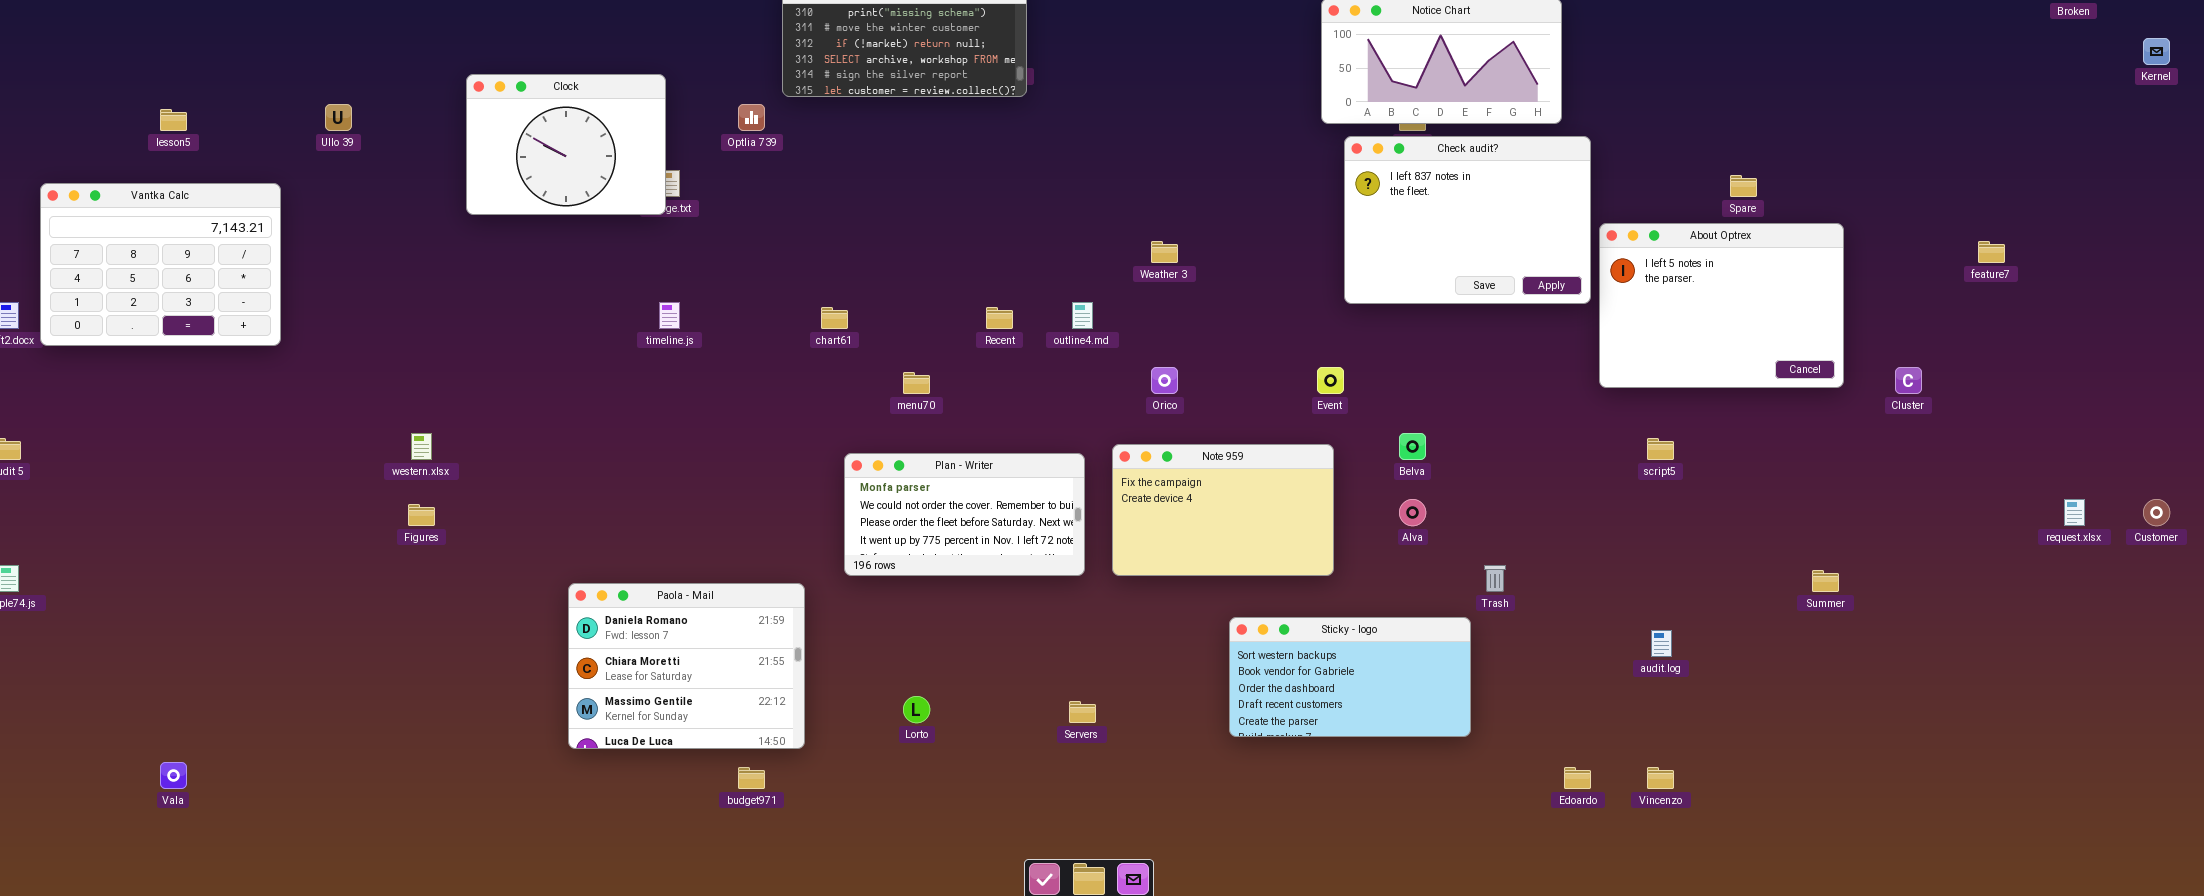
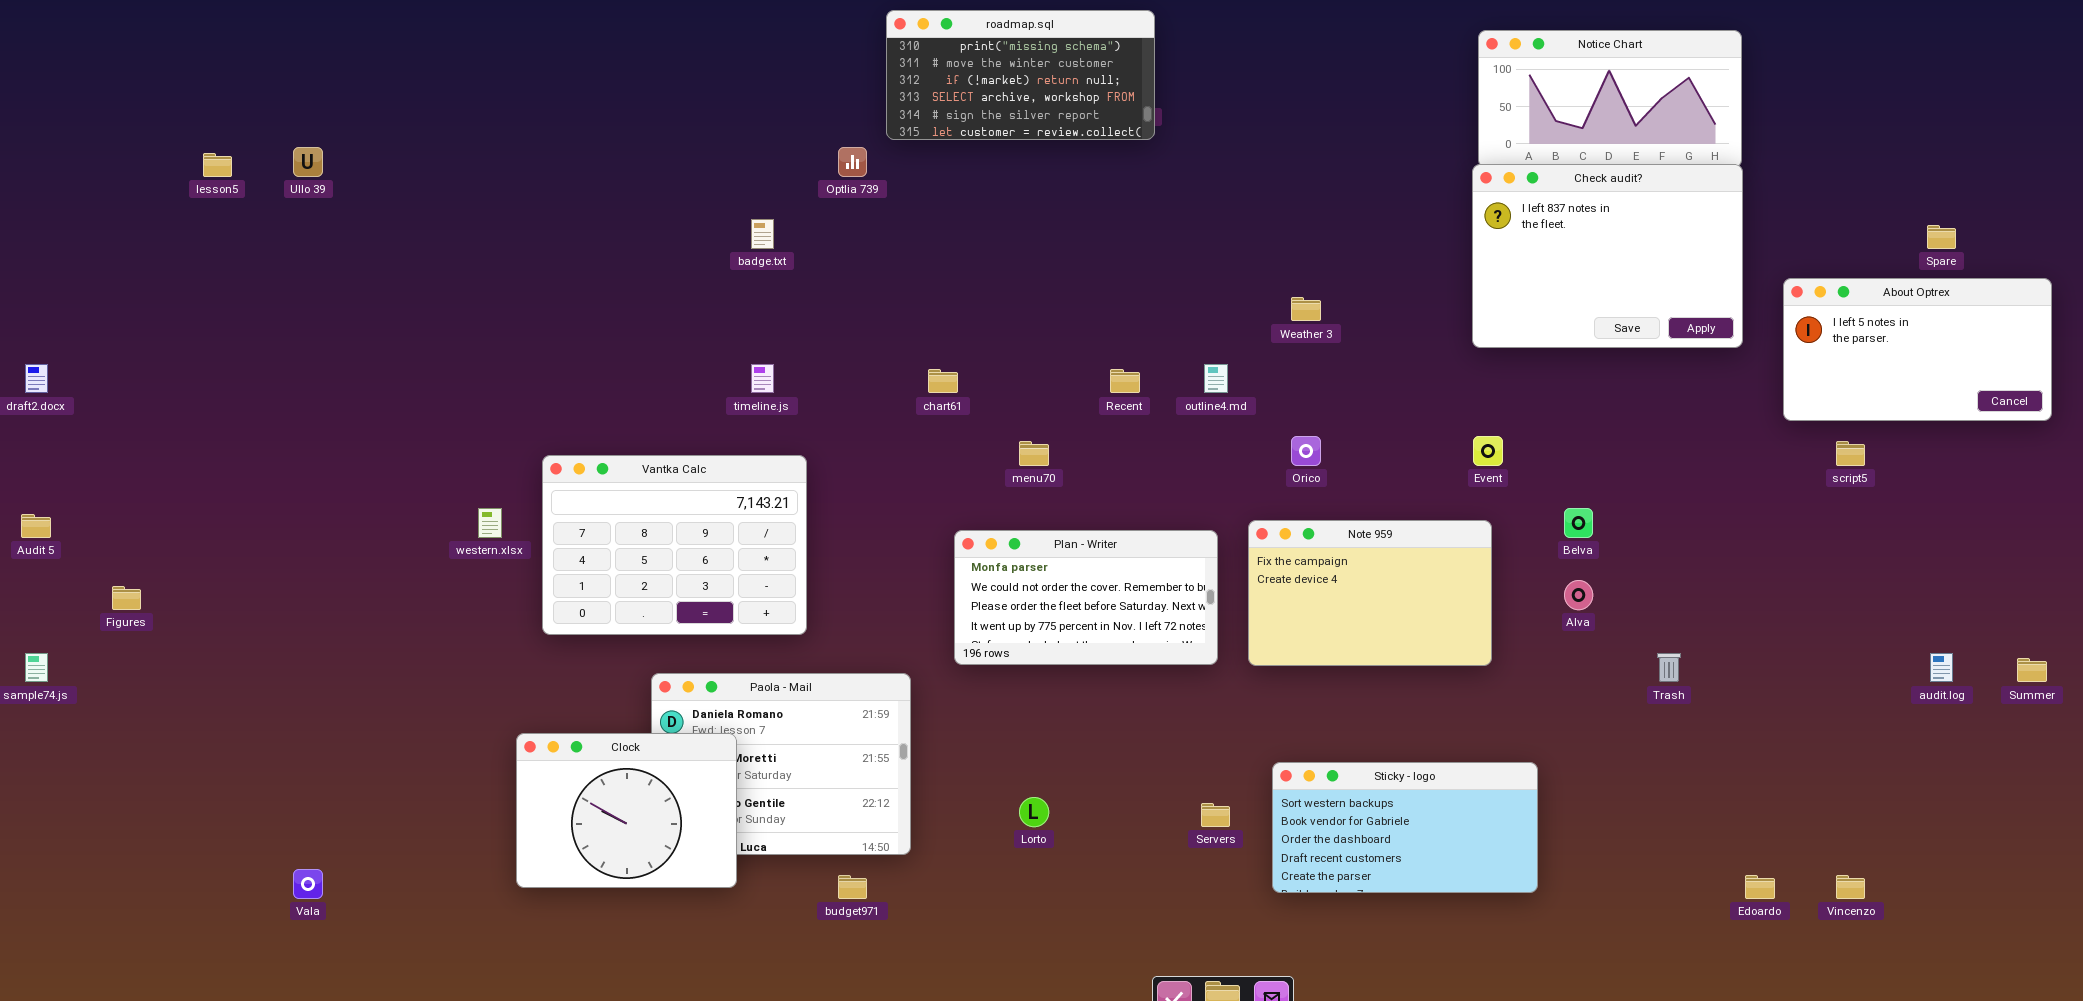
Clock: [466,74,666,215] -> [516,733,737,888], moved
Ullo 39: [325,104,352,131] -> [293,147,323,177], moved
Check audit?: [1344,136,1591,304] -> [1472,164,1743,348], moved
Vantka Calc: [40,183,281,346] -> [542,455,807,635], moved
About Optrex: [1599,223,1844,388] -> [1783,278,2052,421], resized
script5: [1647,438,1674,460] -> [1836,441,1865,466], moved
Figures: [408,504,435,526] -> [112,586,141,610], moved
Sticky - logo: [1229,617,1471,737] -> [1272,762,1538,893], moved
audit.log: [1651,630,1672,657] -> [1930,653,1953,682], moved
Vala: [160,762,187,789] -> [293,869,323,899], moved

